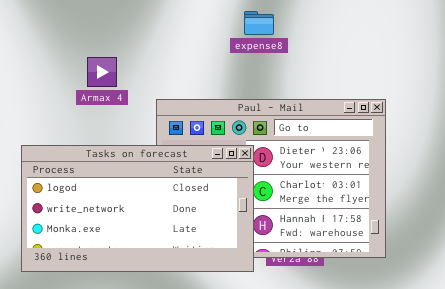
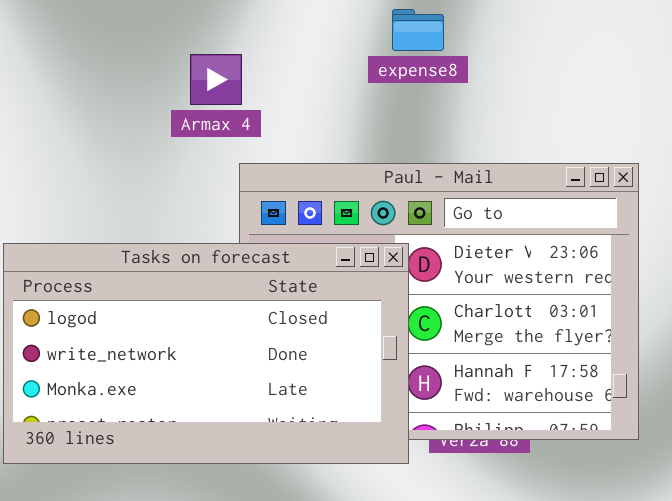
Armax 4: [87,57,117,87] -> [190,54,242,105], moved

